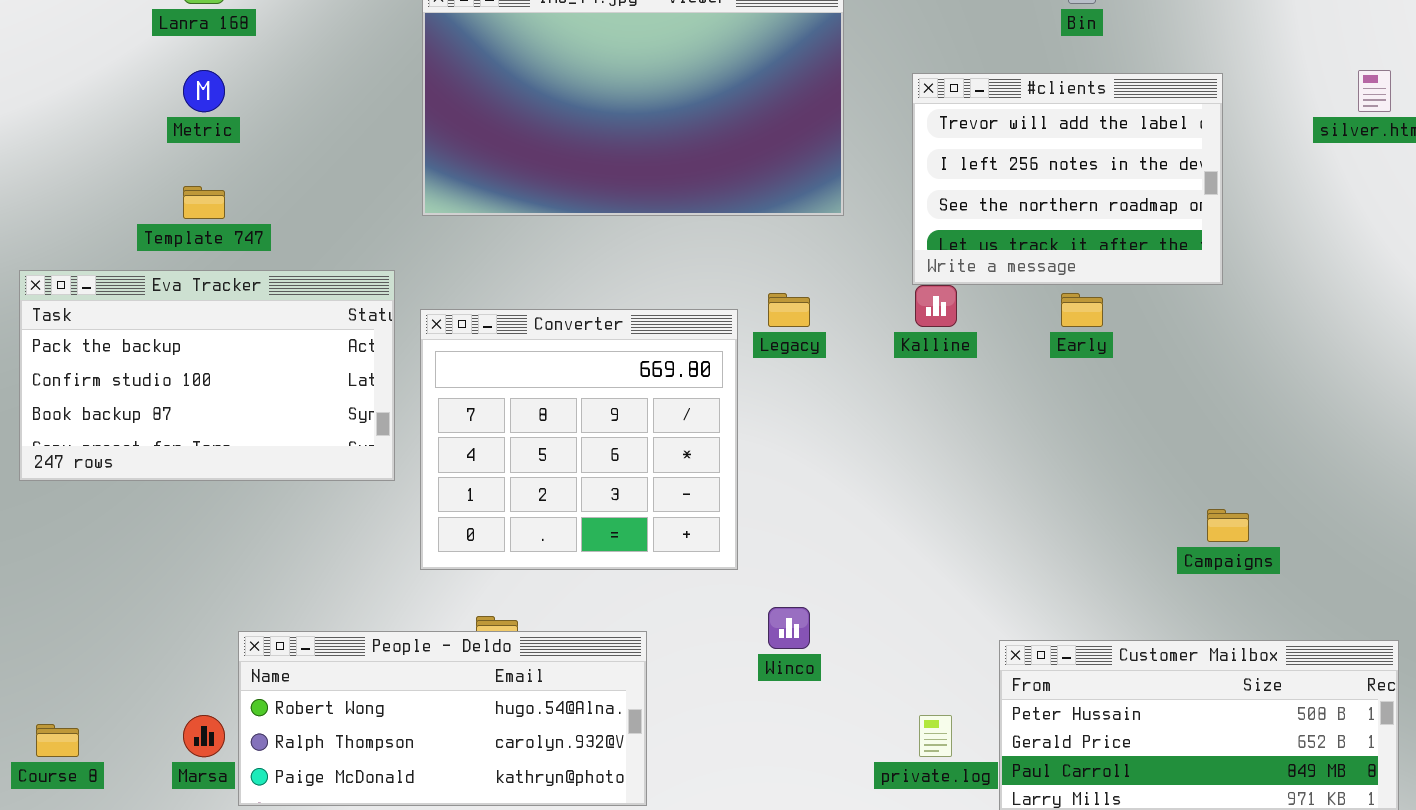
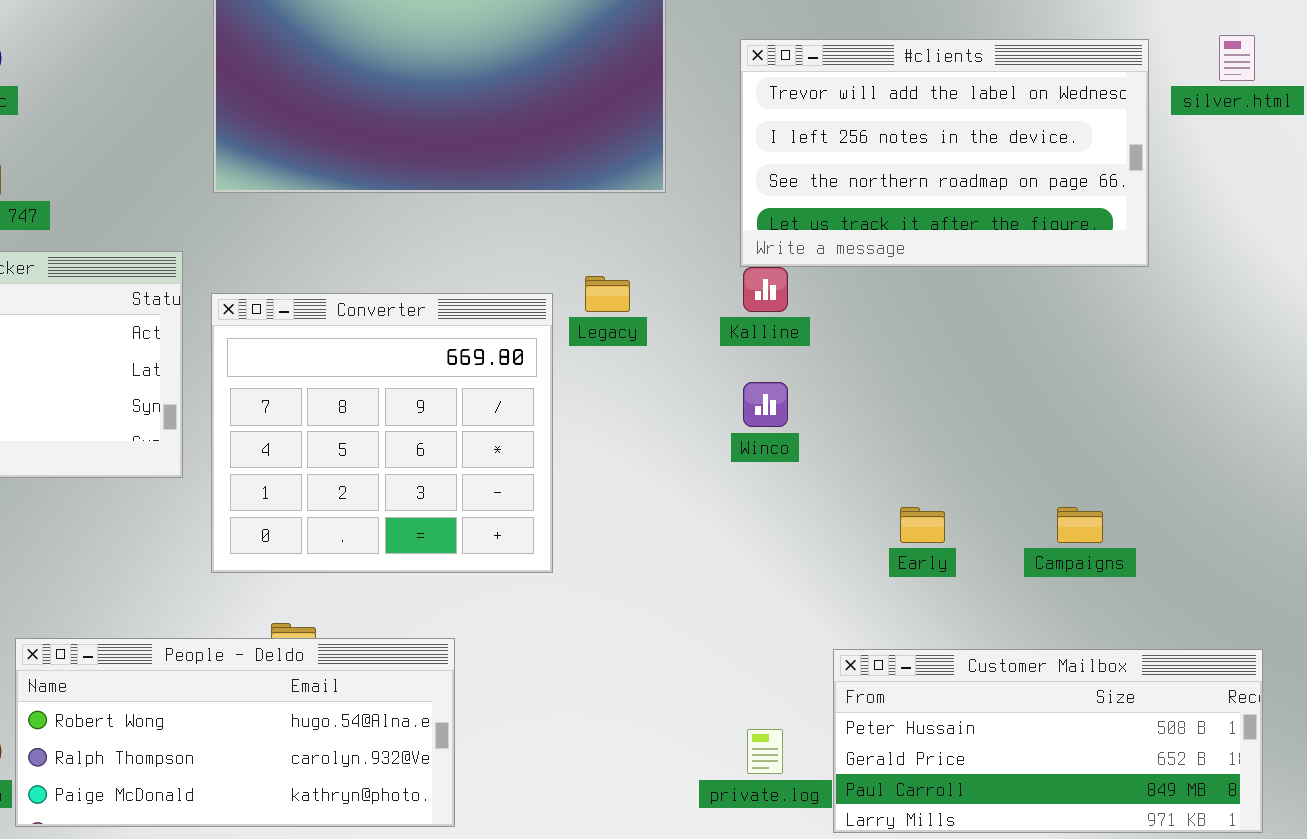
#clients: [912,73,1223,285] -> [740,39,1149,267], resized
Early: [1061,293,1103,327] -> [900,507,945,543], moved
Winco: [768,607,810,649] -> [743,382,788,427], moved

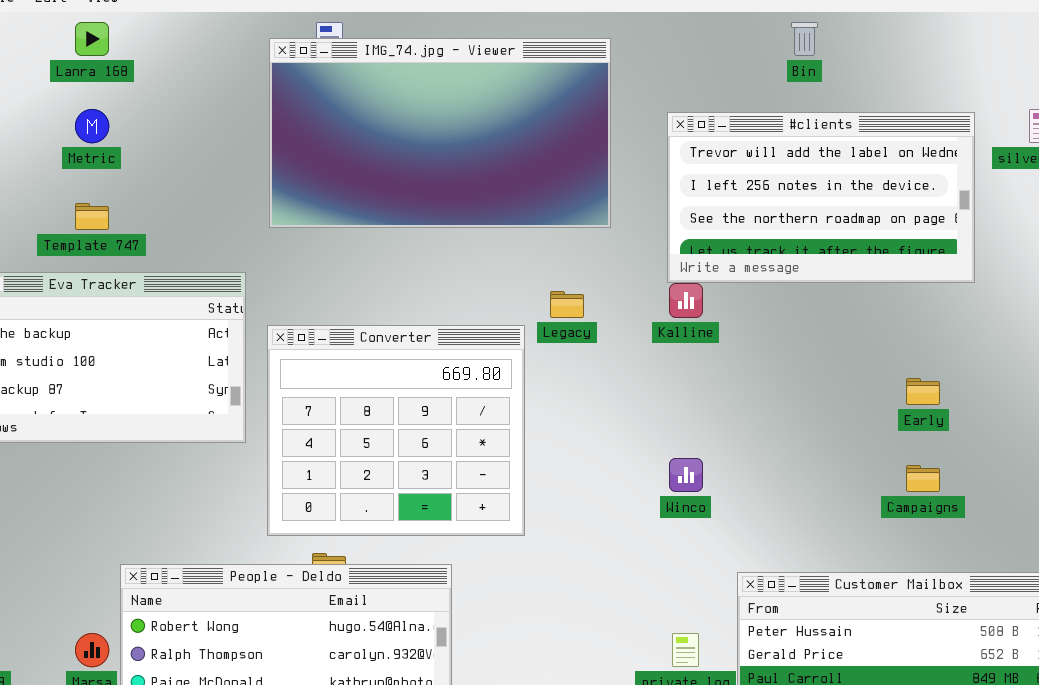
Converter: [211,293,553,573] -> [267,325,525,536], moved
Winco: [743,382,788,427] -> [669,458,703,492], moved
Early: [900,507,945,543] -> [906,378,940,405], moved

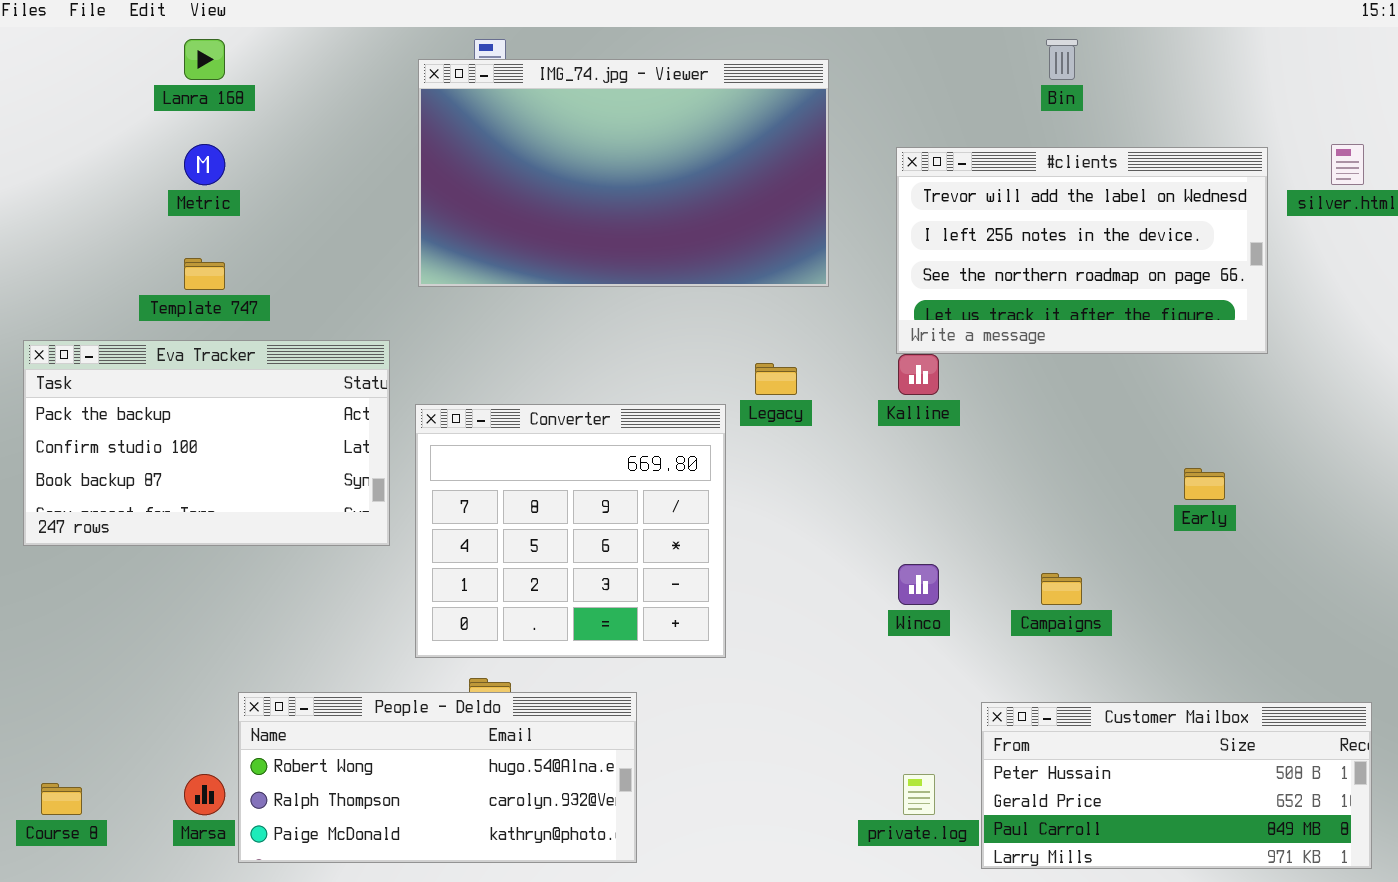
Campaigns: [906,465,940,492] -> [1041,573,1082,605], moved

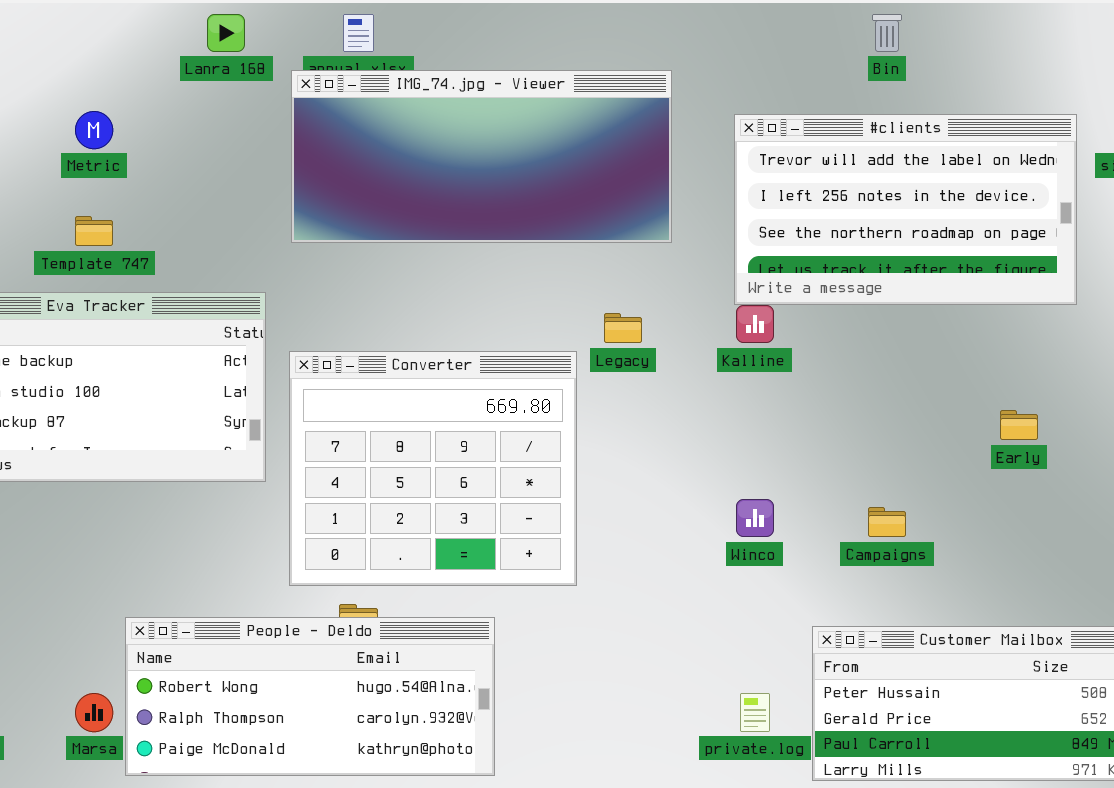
Lanra 168: [184,39,225,80] -> [207,14,245,52], moved
IMG_74.jpg - Viewer: [418,59,829,287] -> [291,70,672,243], resized

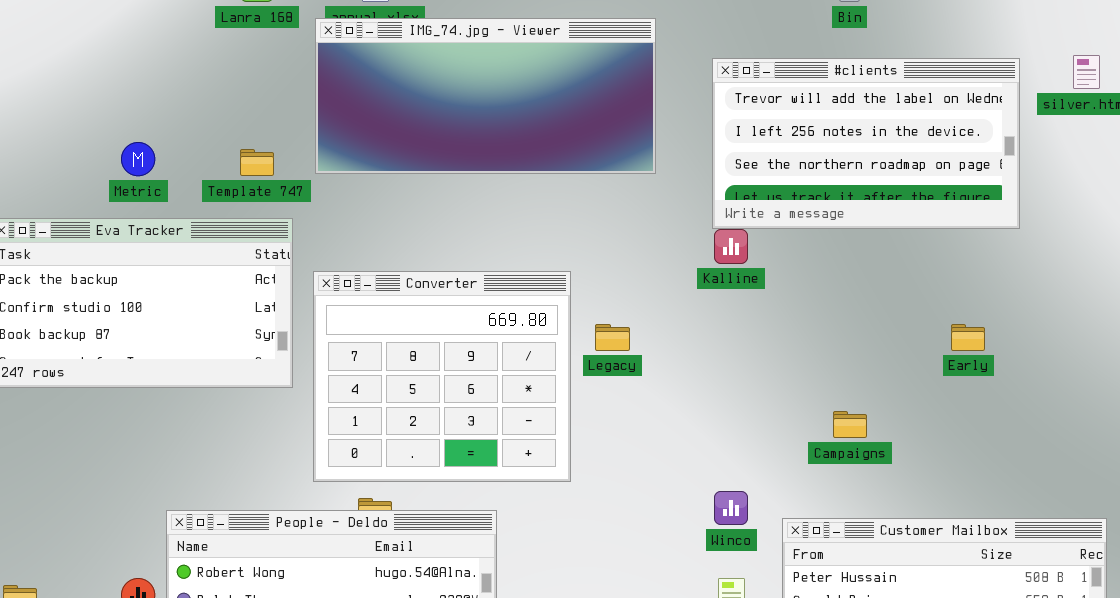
Metric: [75,111,113,149] -> [121,142,155,176], moved
Template 747: [75,216,113,246] -> [240,149,274,176], moved
Legacy: [604,313,642,343] -> [595,324,630,351], moved
Winco: [736,499,774,537] -> [714,491,748,525], moved

